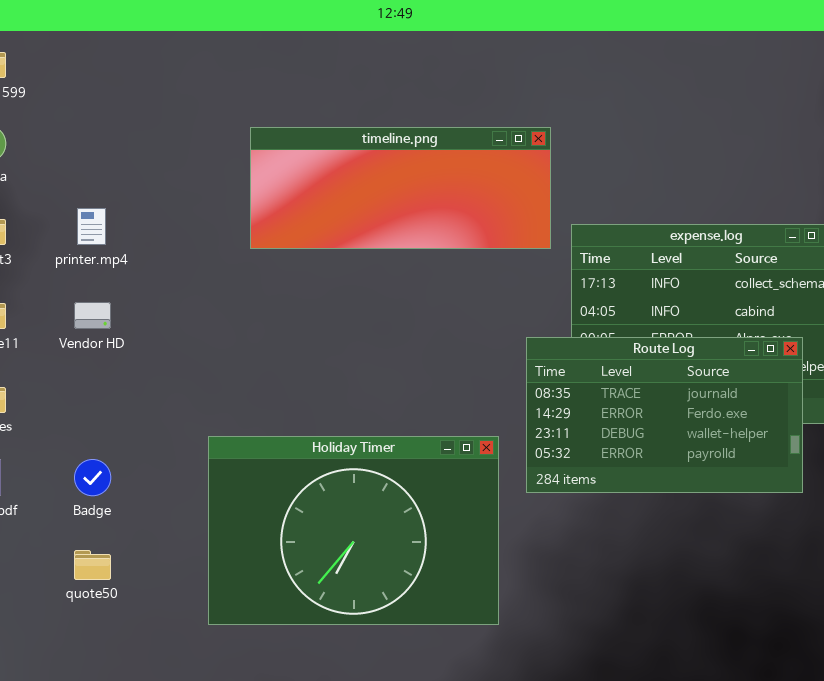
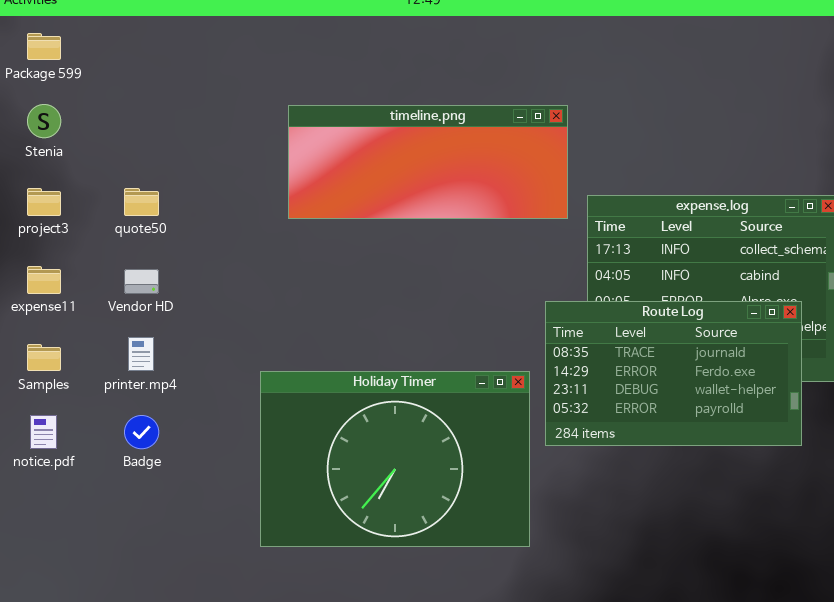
printer.mp4: [77,208,106,245] -> [128,337,154,371], moved
Holiday Timer: [208,436,499,625] -> [260,371,530,547], moved
quote50: [74,550,111,580] -> [124,188,159,216], moved

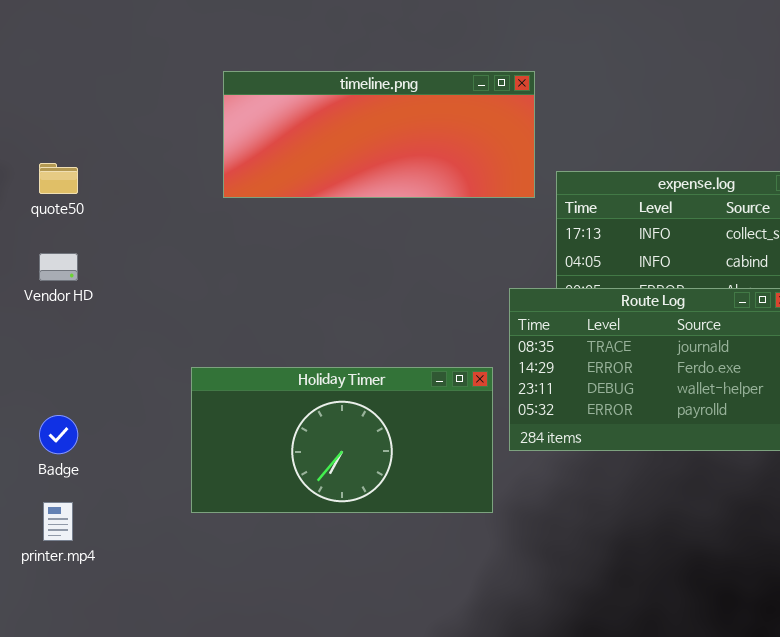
printer.mp4: [128,337,154,371] -> [43,502,73,541], moved
Holiday Timer: [260,371,530,547] -> [191,367,493,513], resized

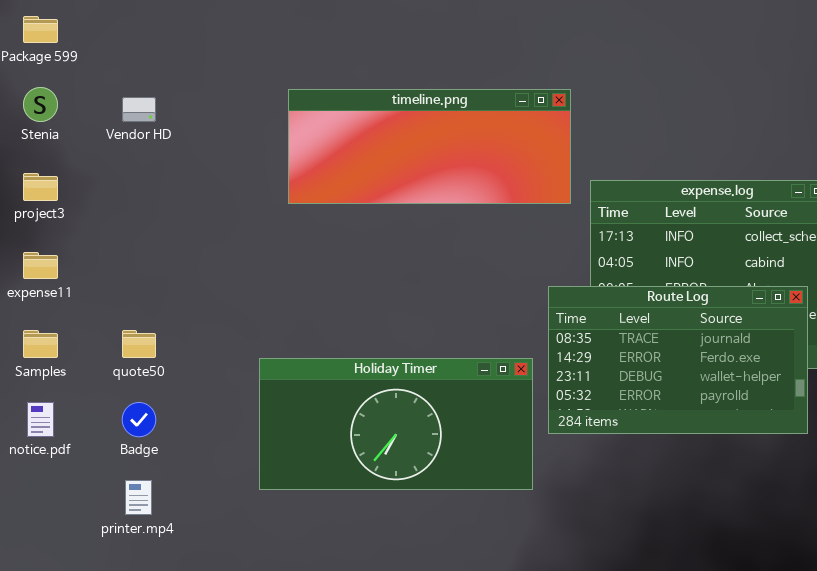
quote50: [39,163,78,194] -> [122,330,156,358], moved
Vendor HD: [39,253,78,281] -> [122,97,156,122], moved

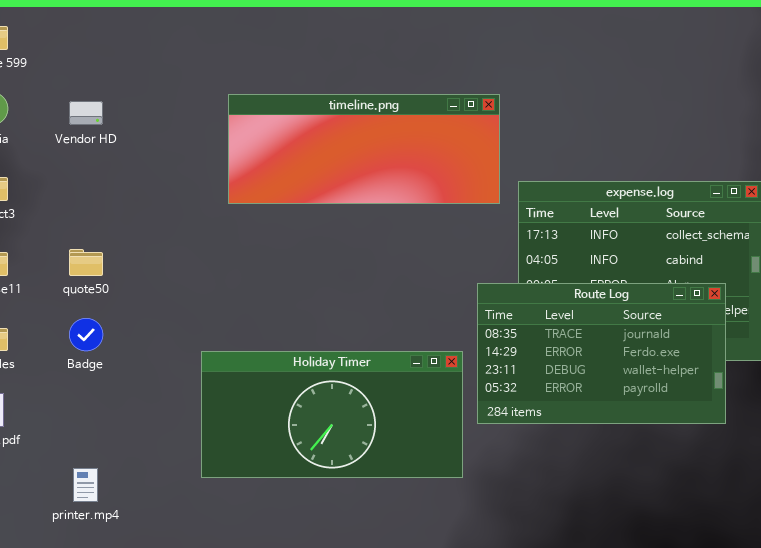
quote50: [122,330,156,358] -> [69,249,103,276], moved
Badge: [122,402,156,437] -> [69,318,103,351], moved

